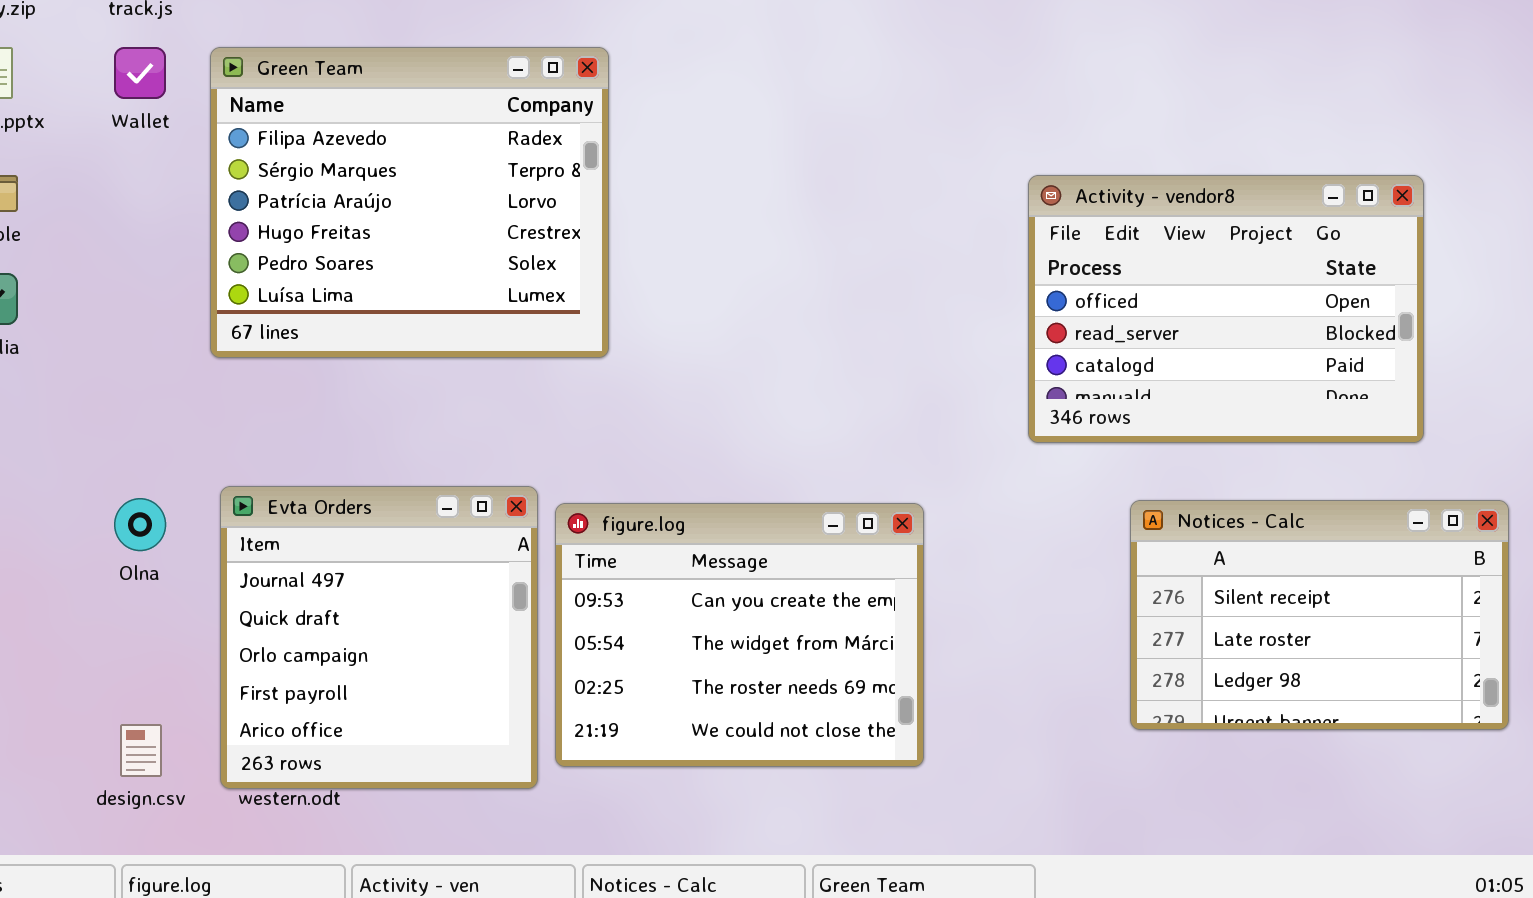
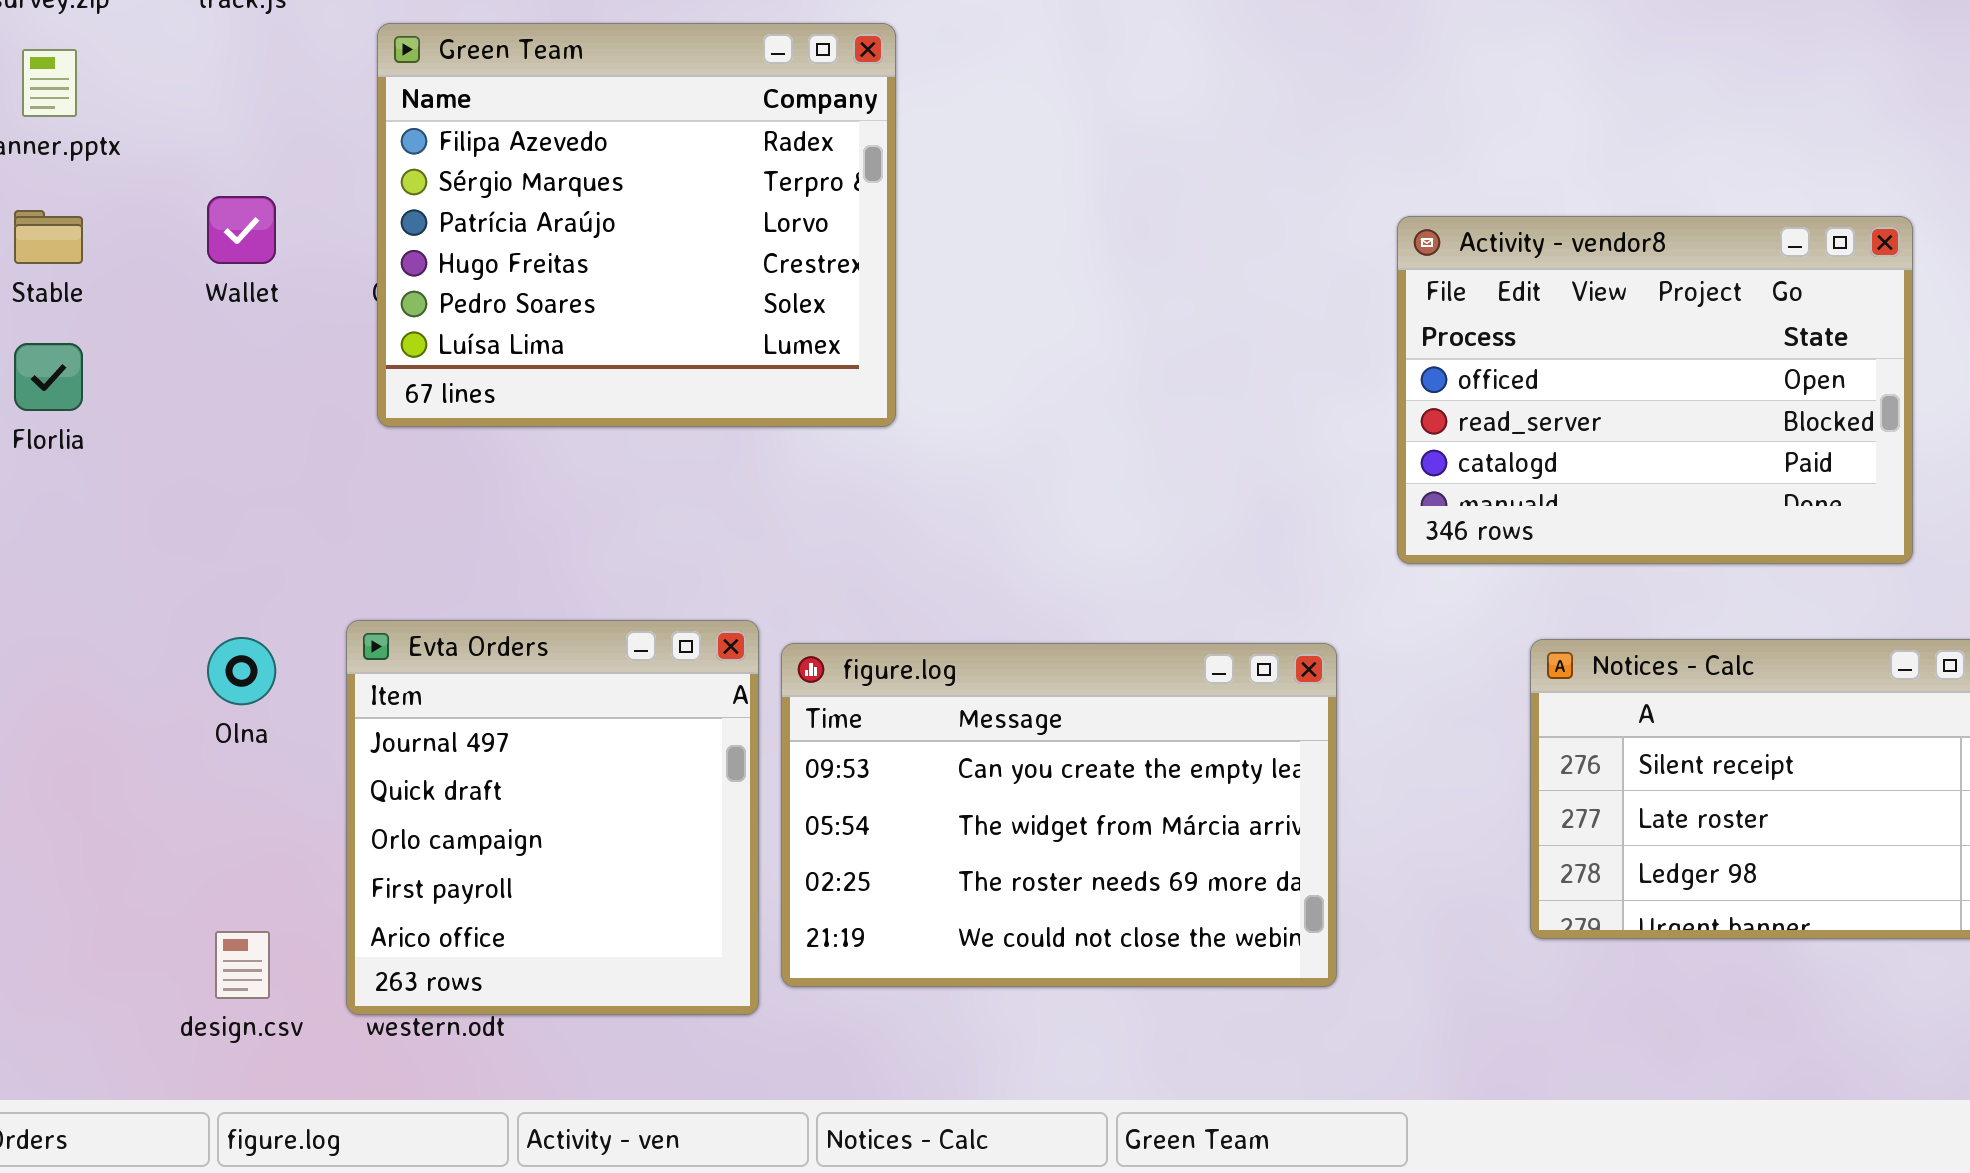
Wallet: [114,47,166,99] -> [207,196,276,264], moved
Green Team: [210,47,609,358] -> [377,23,896,427], moved
figure.log: [555,503,924,767] -> [781,643,1337,987], resized

